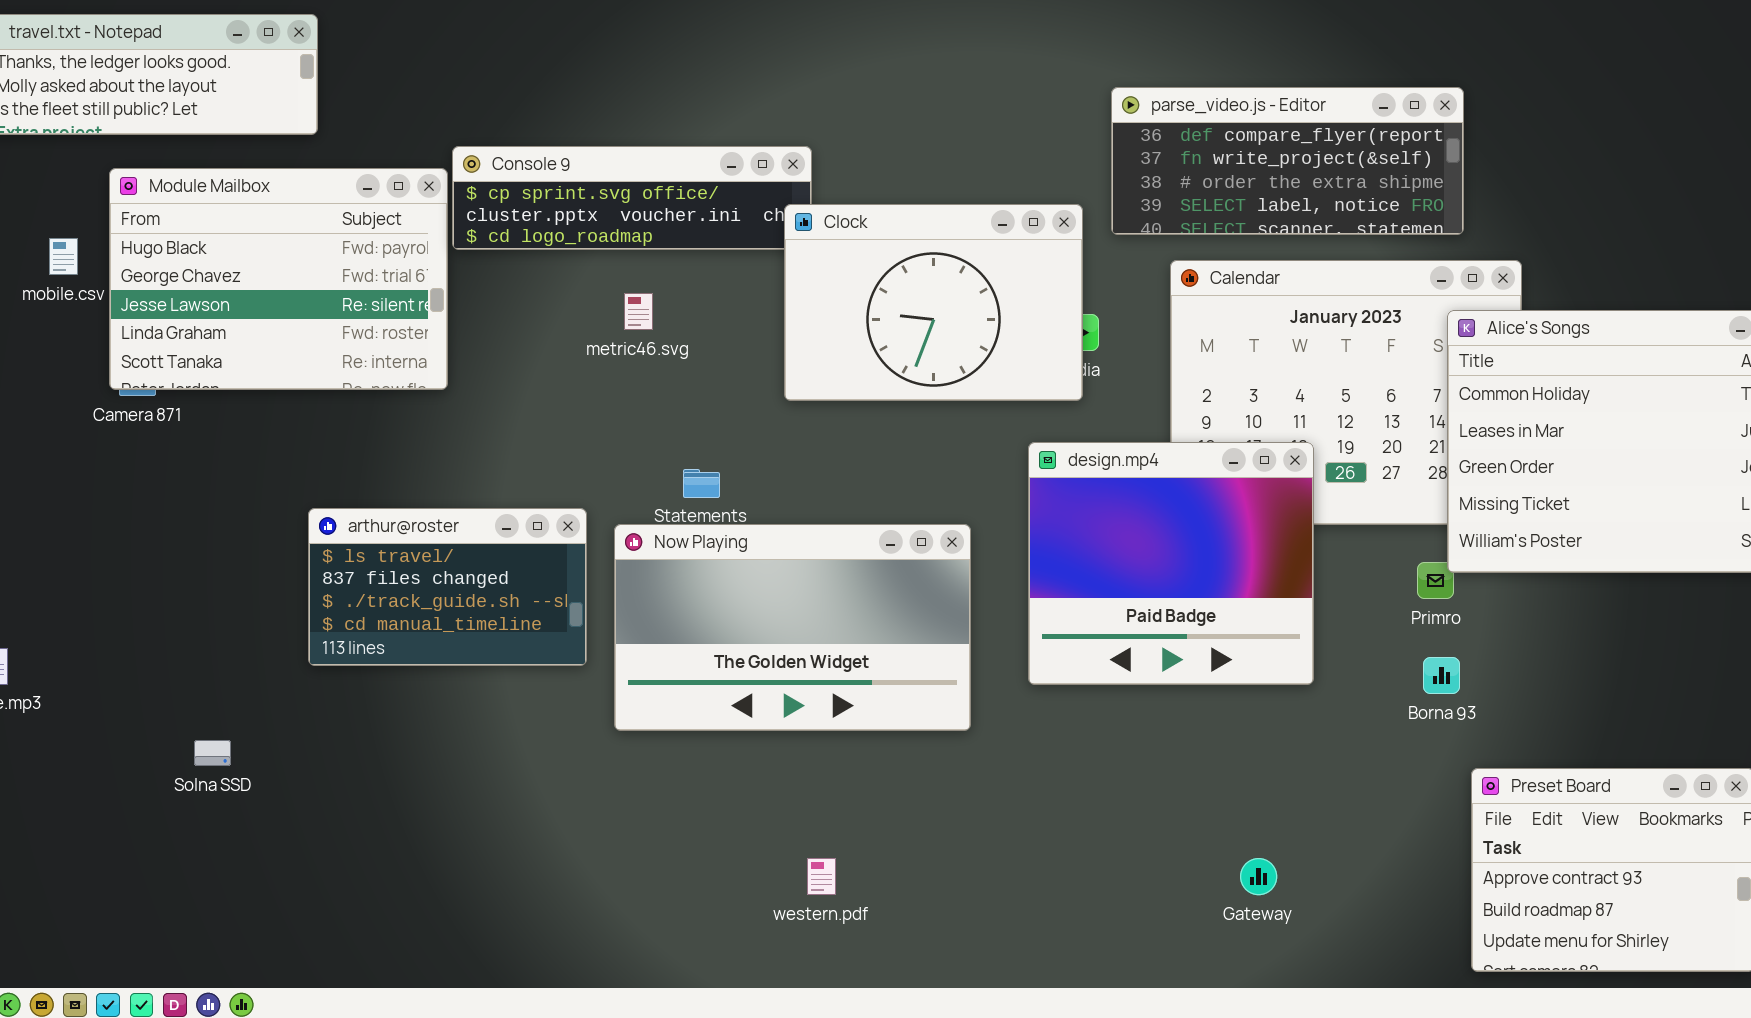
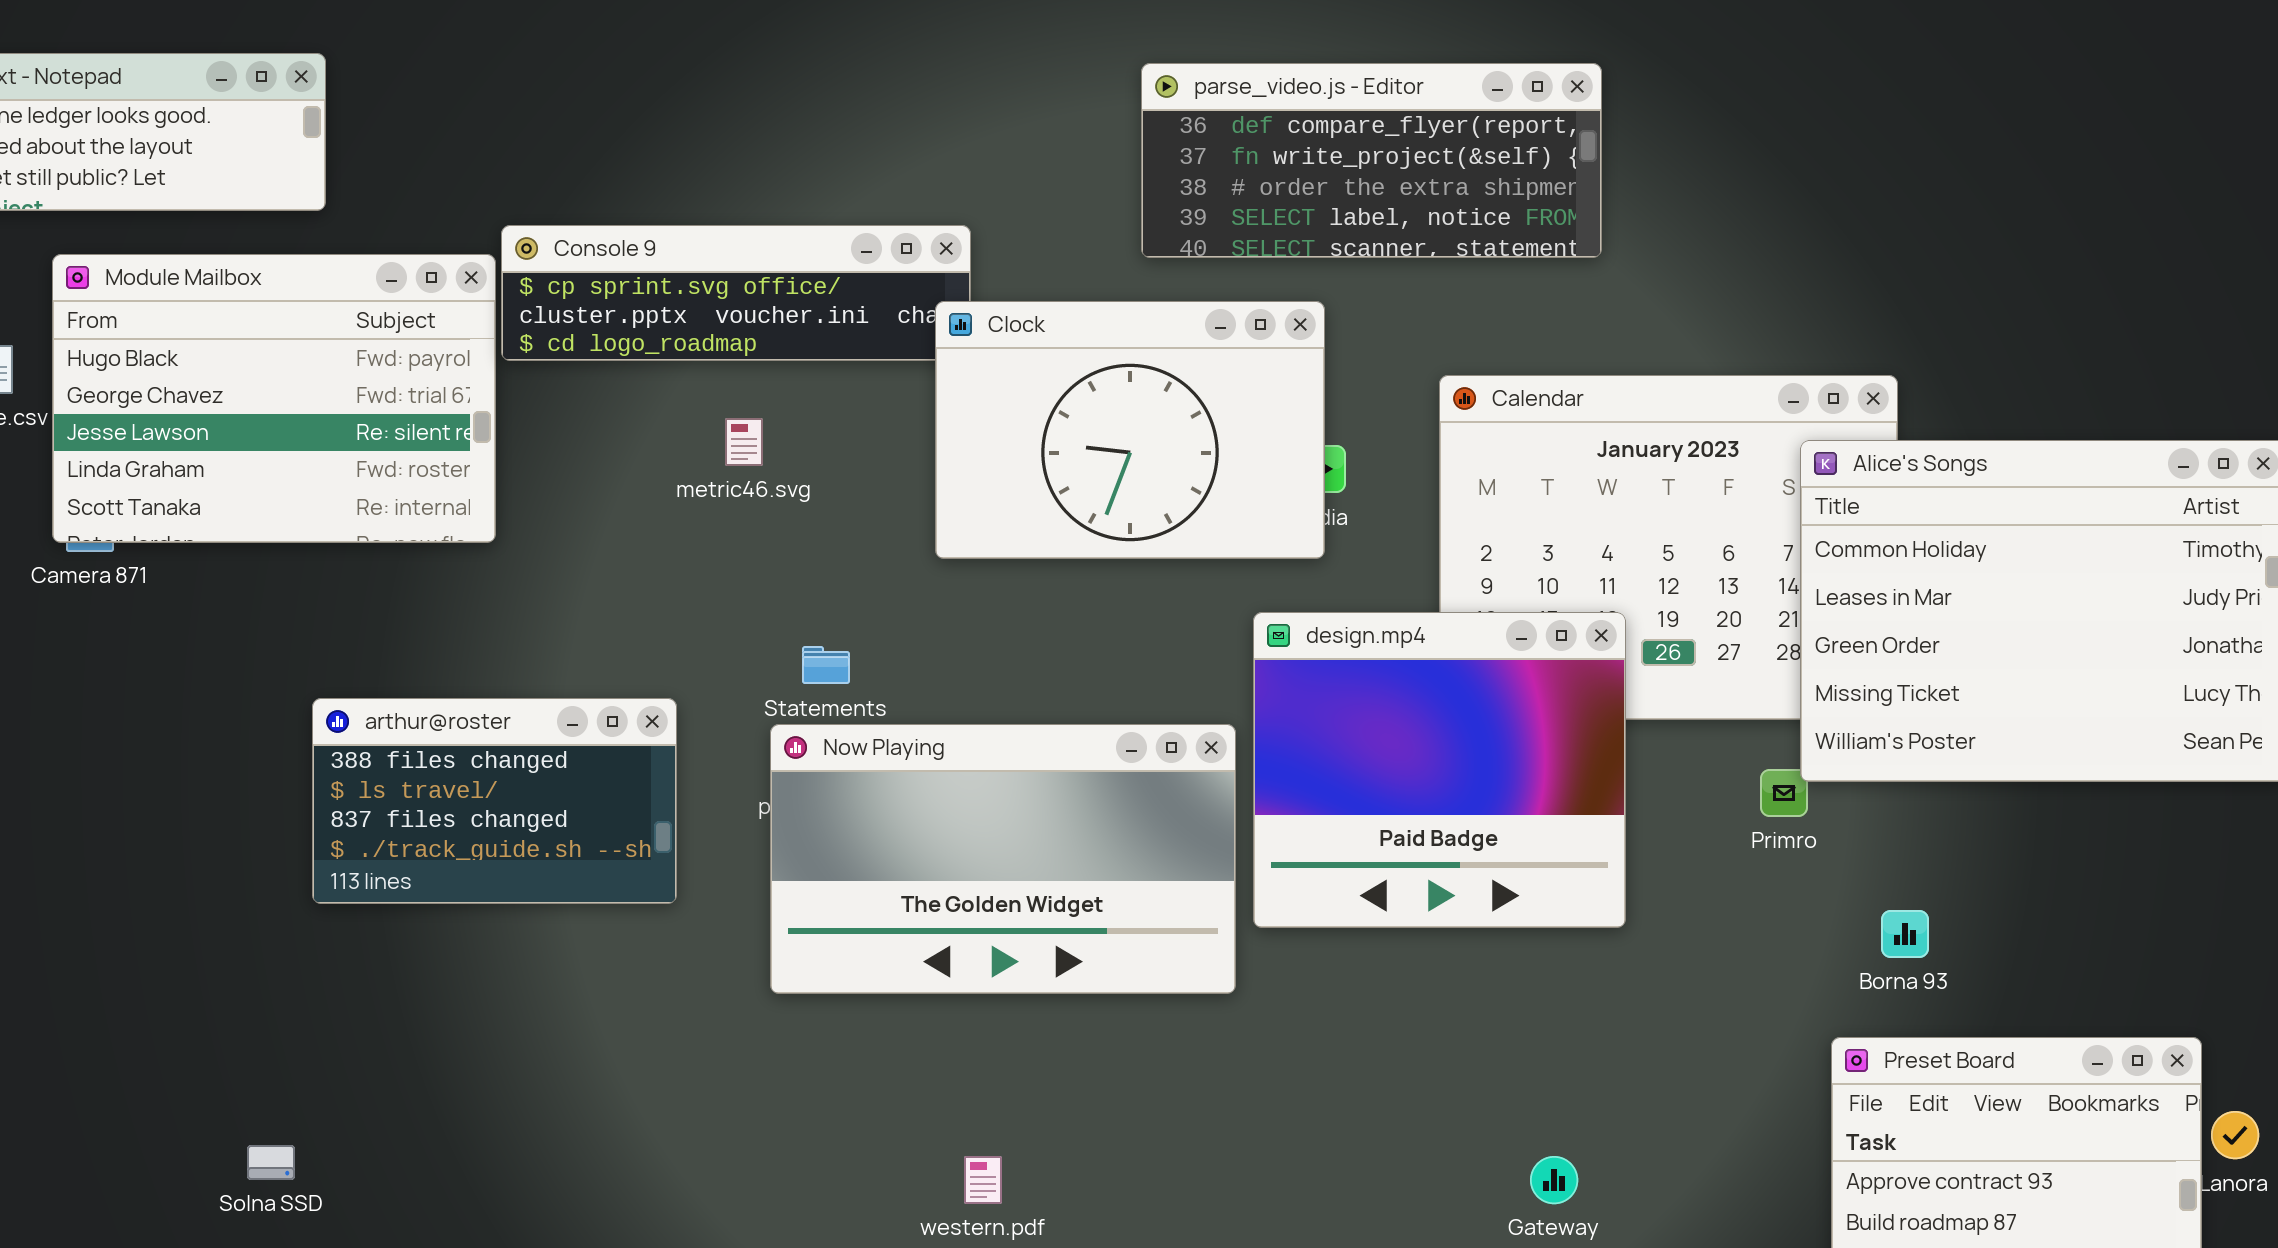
parse_video.js - Editor: [1111,87,1464,235] -> [1141,63,1602,258], moved
arthur@roster: [308,508,587,666] -> [312,698,677,904], scrolled up 1 row
Now Playing: [614,524,971,731] -> [770,724,1236,994], moved
Borna 93: [1423,657,1460,694] -> [1881,910,1929,958], moved
Solna SSD: [194,740,231,766] -> [247,1145,295,1180], moved

